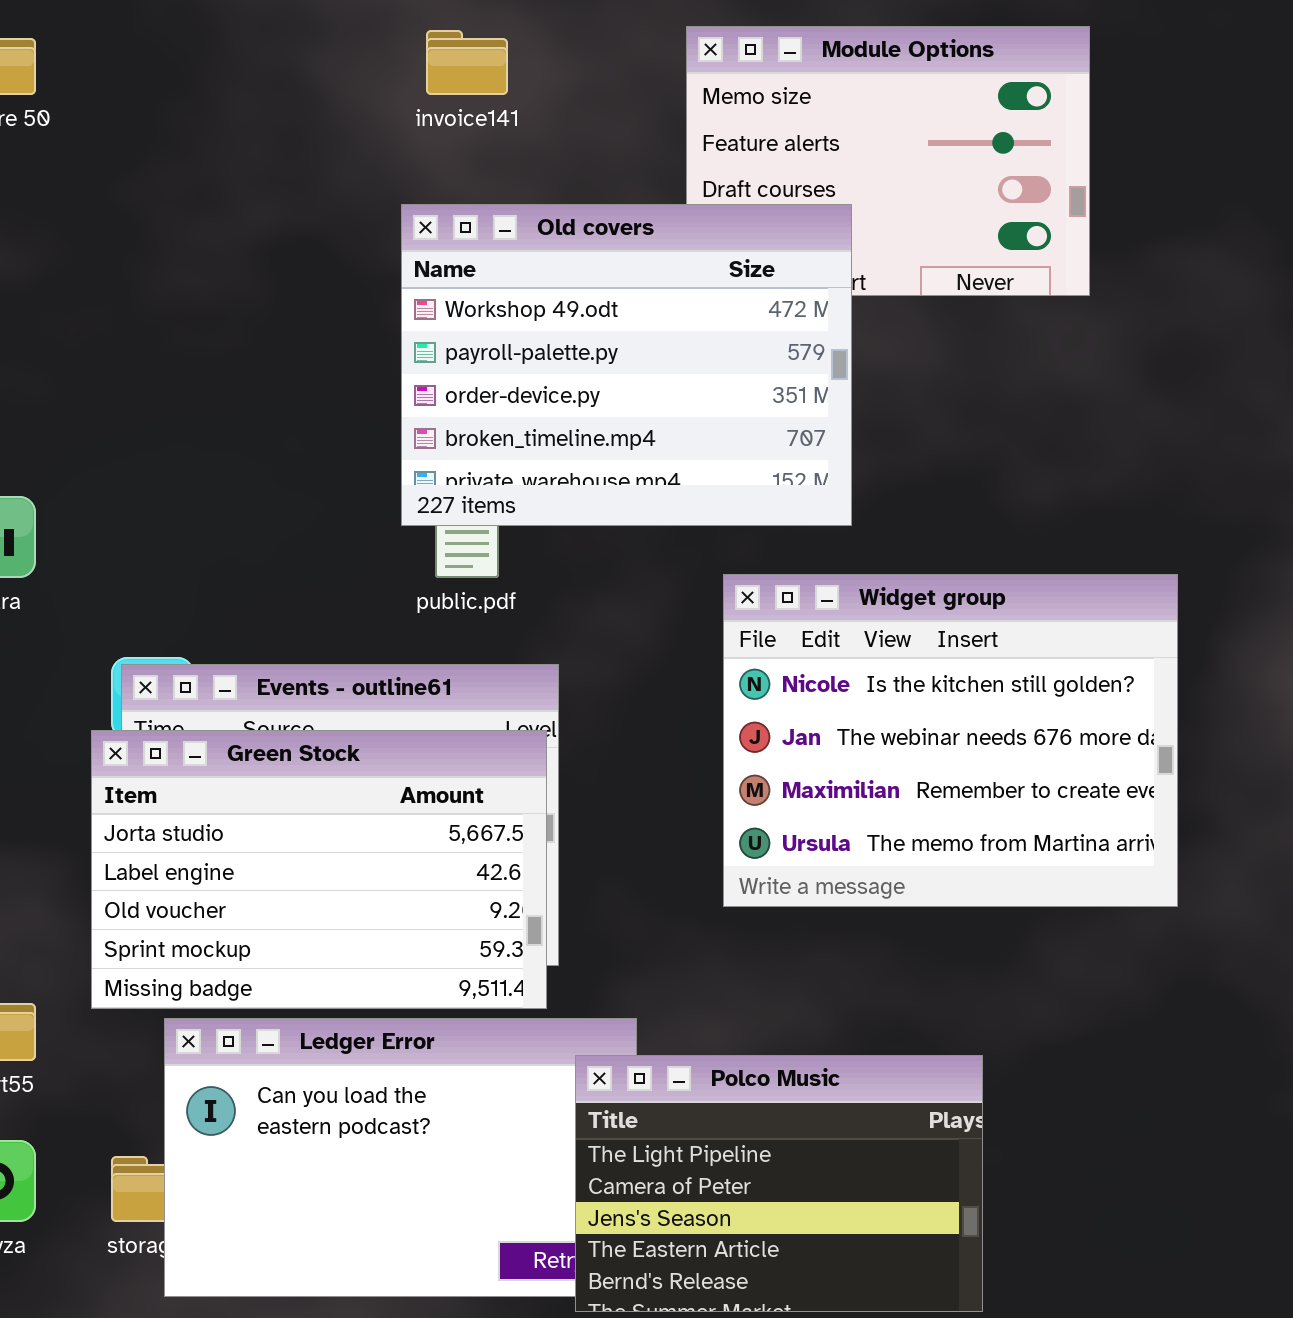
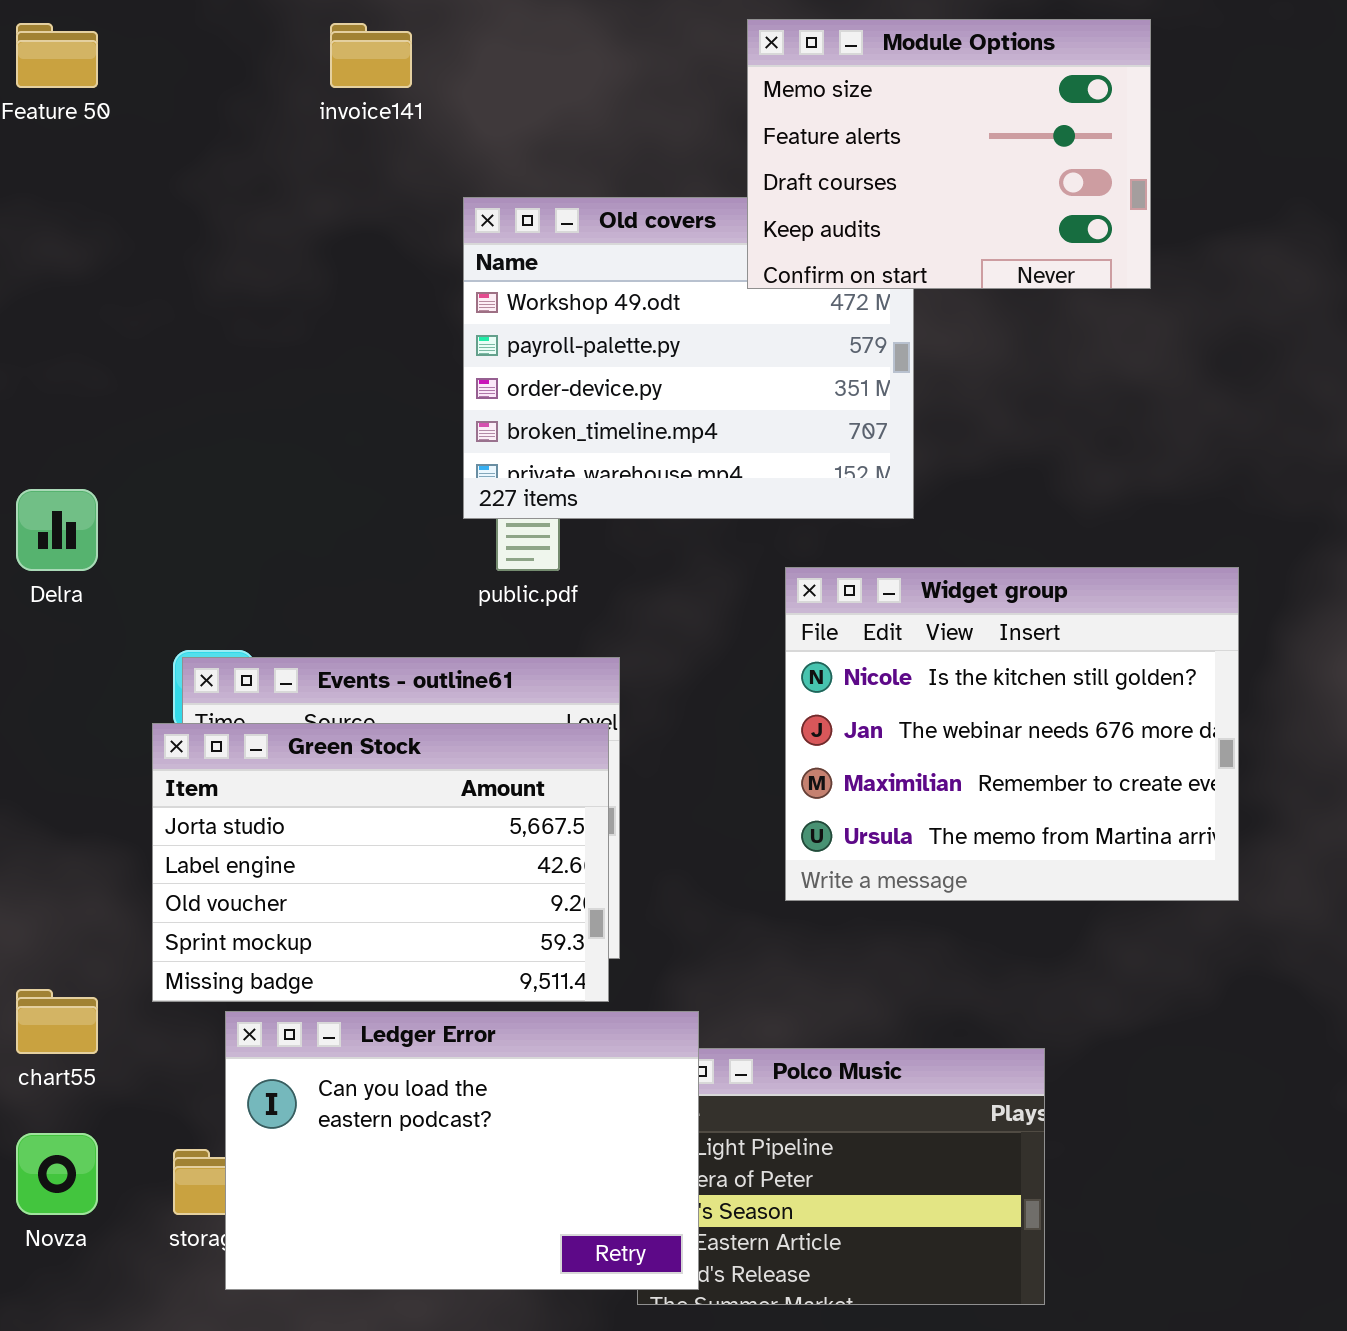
Module Options: [686,26,1090,296] -> [747,19,1151,289], raised
invoice141: [426,30,508,95] -> [330,23,412,88], moved
Ledger Error: [164,1018,637,1297] -> [225,1011,699,1290], raised

